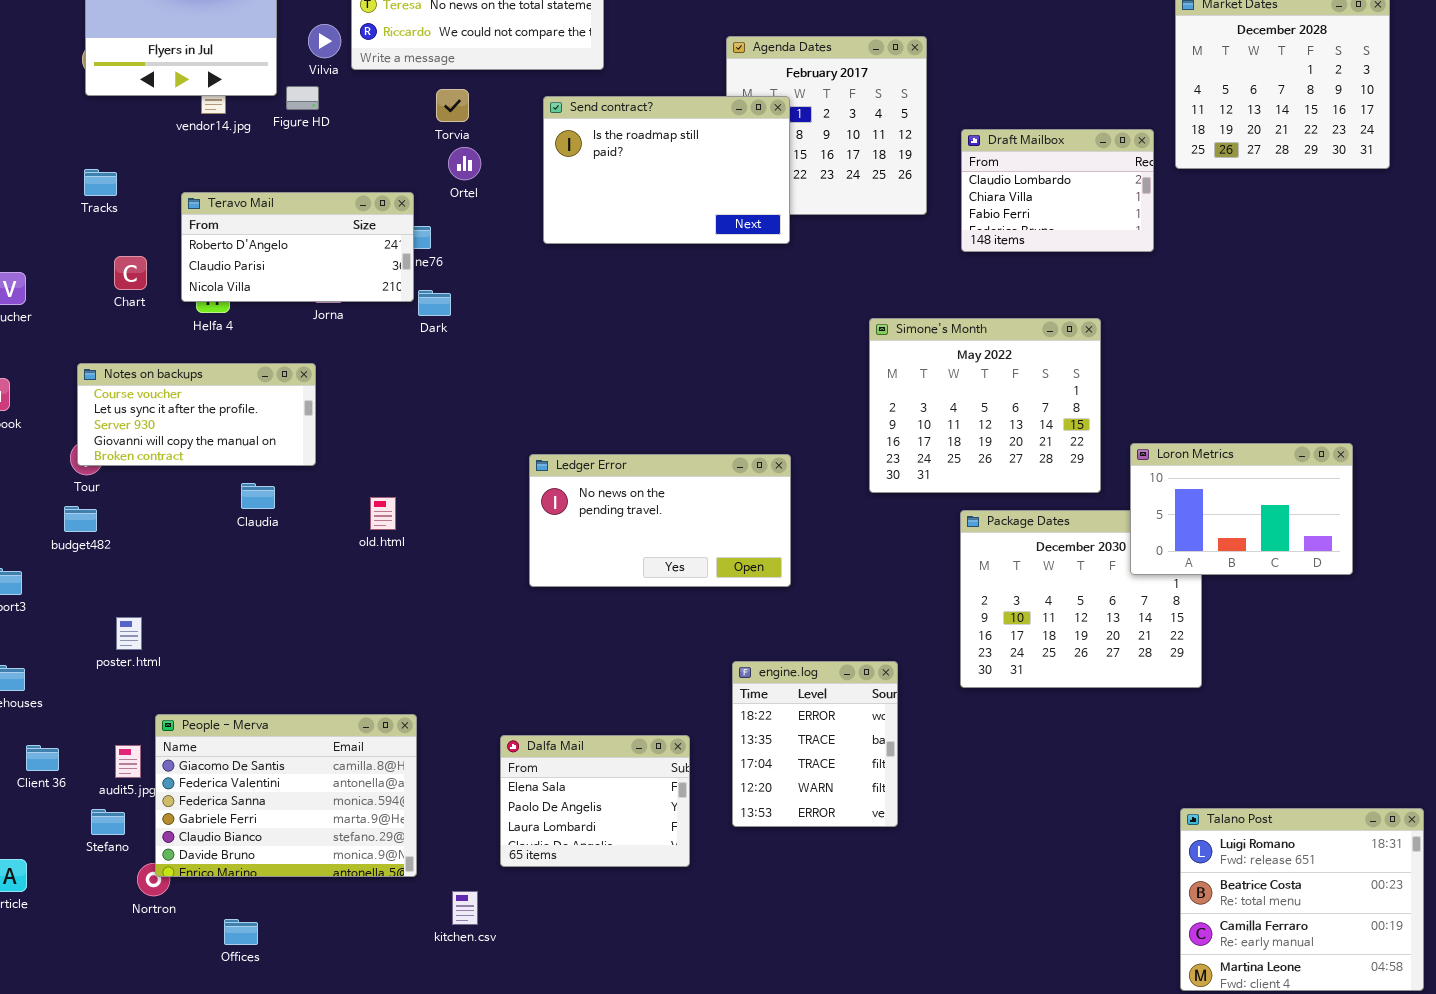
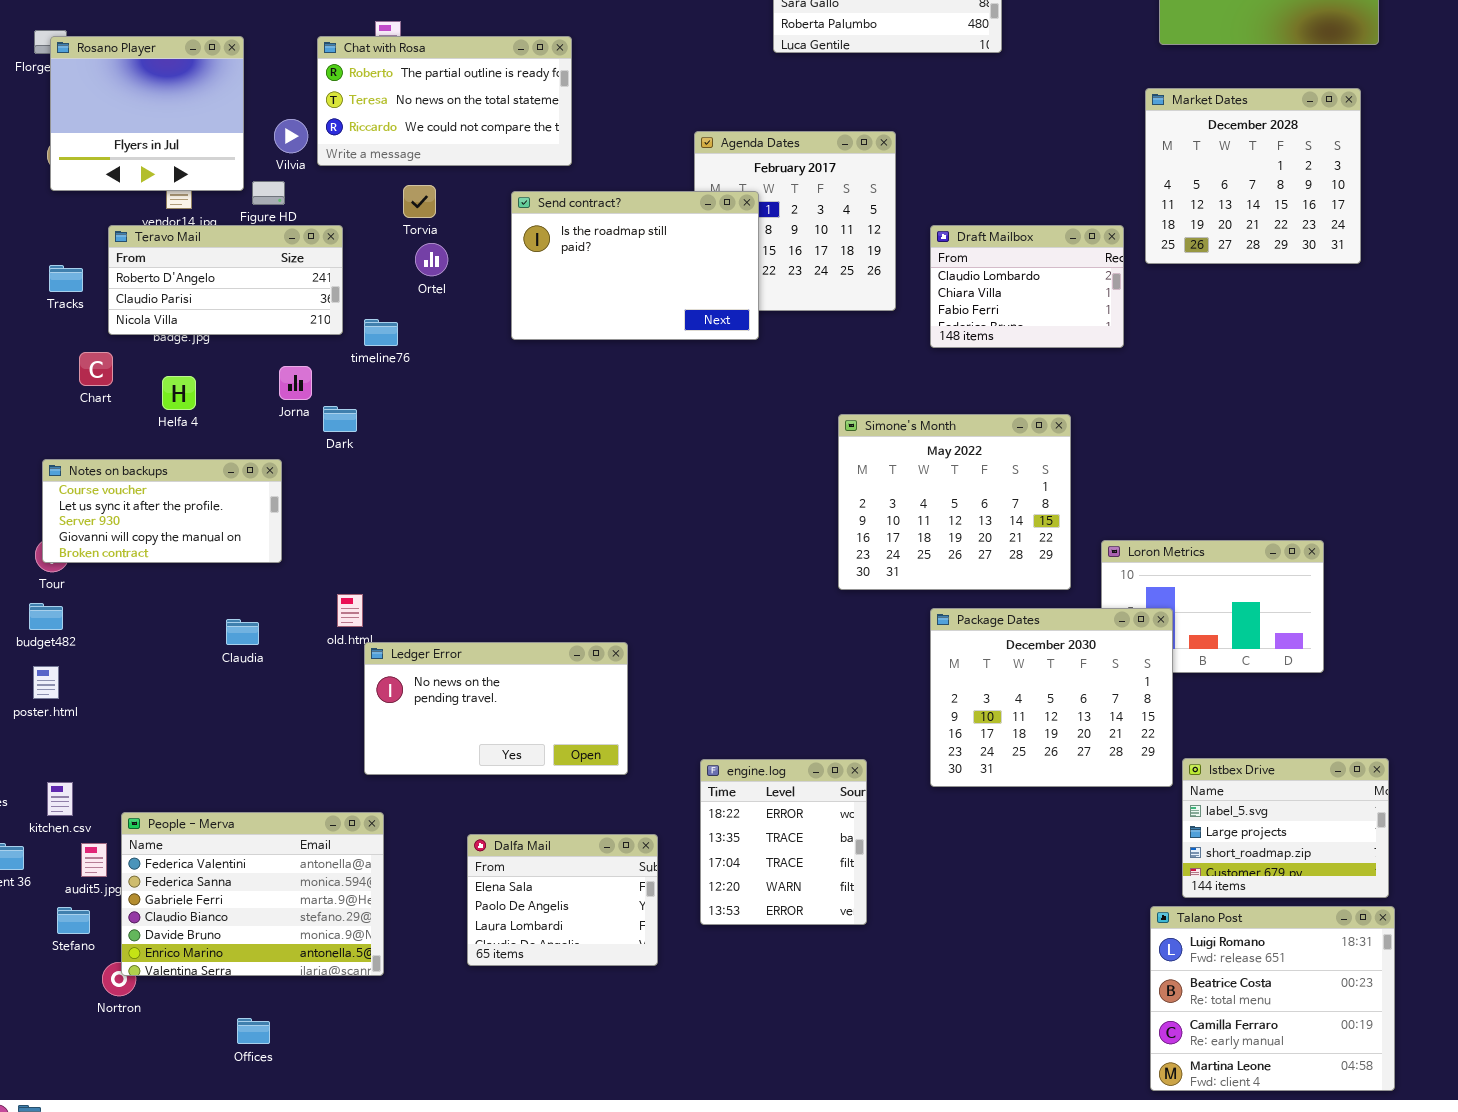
Teravo Mail: [181,192,414,302] -> [108,225,343,335], moved
Dark: [418,290,451,316] -> [323,406,357,432], moved
Ledger Error: [529,454,791,587] -> [364,642,628,775], moved
Claudia: [241,483,275,509] -> [226,619,259,645], moved
Package Dates: [960,510,1202,688] -> [930,608,1173,787], raised
poster.html: [116,617,142,650] -> [33,666,59,699], moved
Istbex Drive: none -> [1182,758,1389,898], opened
People - Merva: [155,714,417,877] -> [121,812,384,976], scrolled down 1 row
kitchen.csv: [452,891,478,925] -> [47,782,73,816], moved
Offices: [224,919,258,945] -> [237,1018,270,1044], moved

